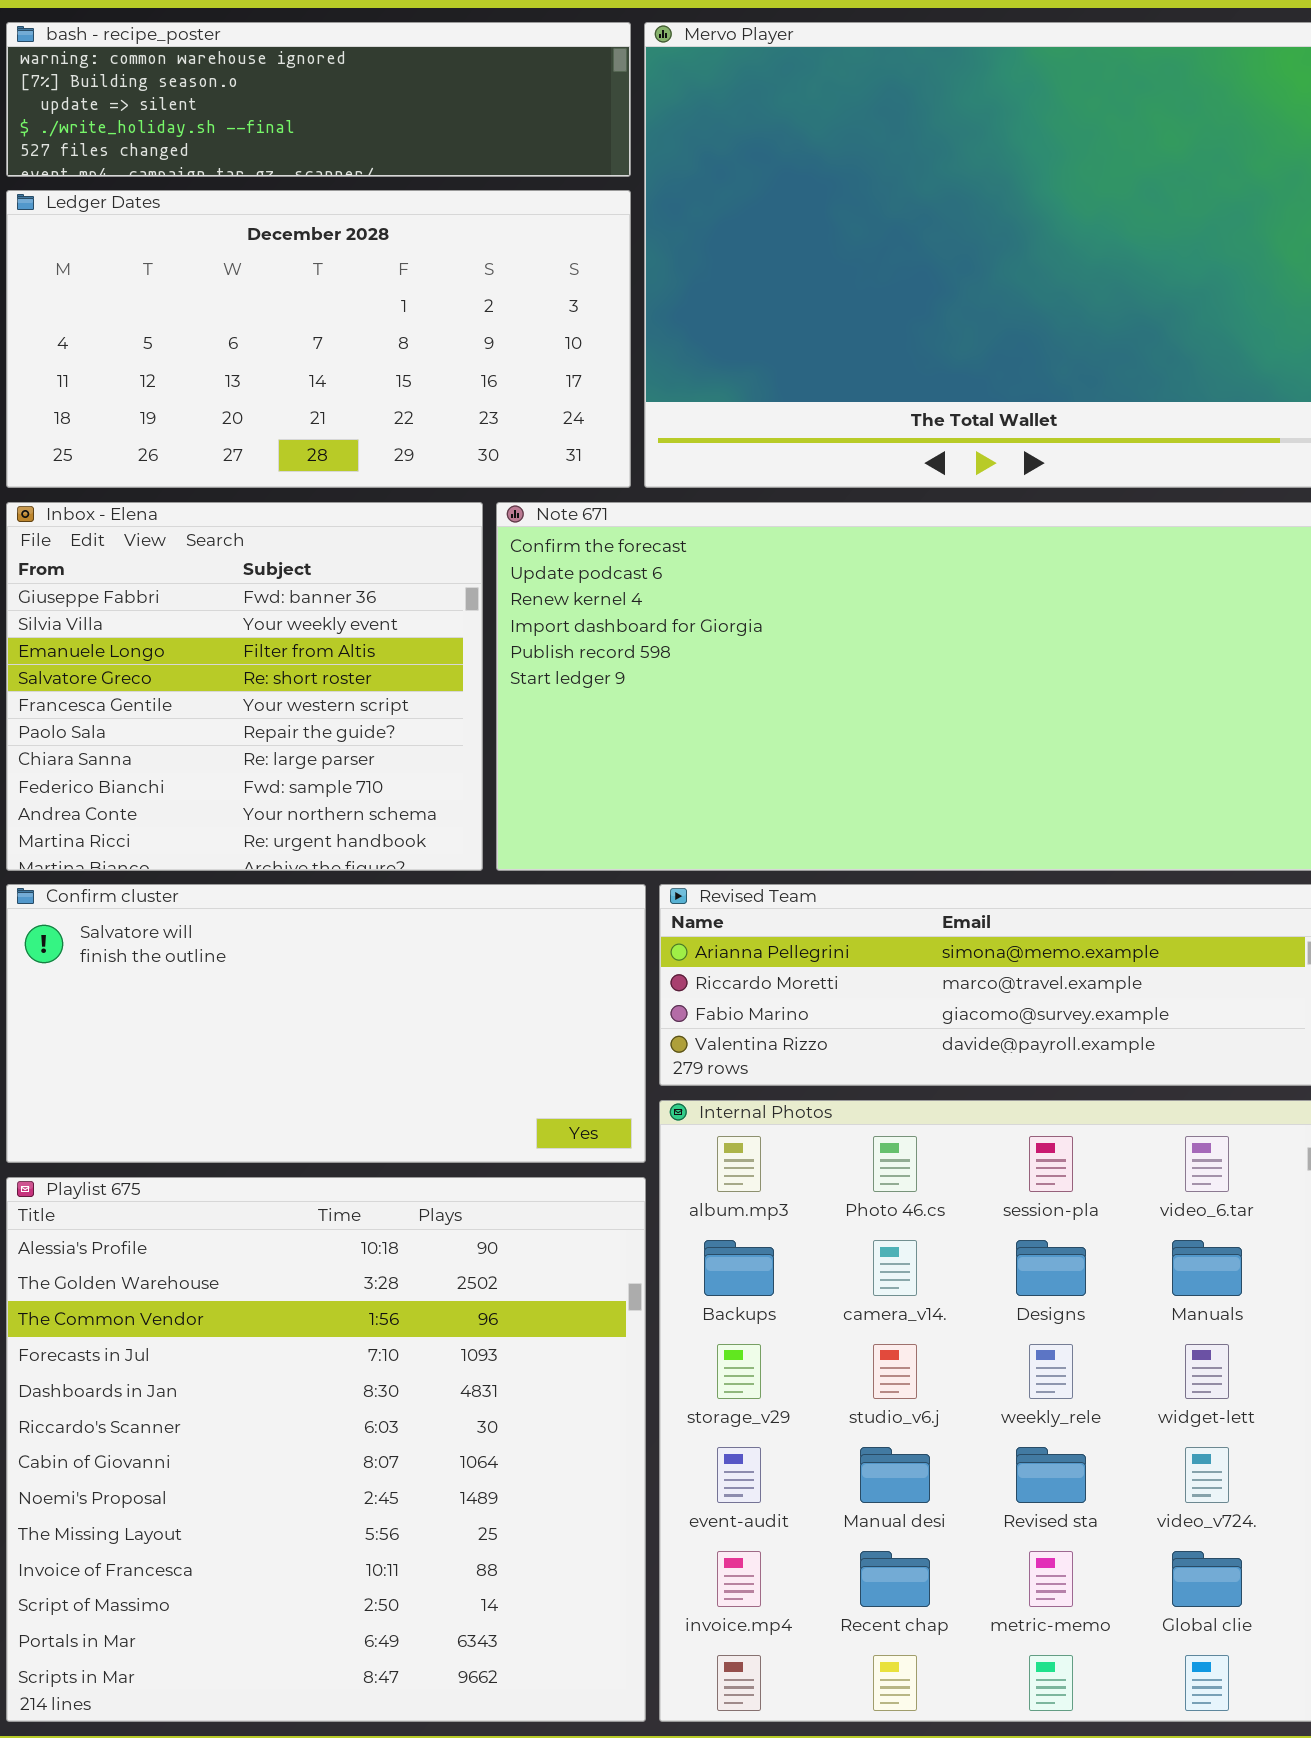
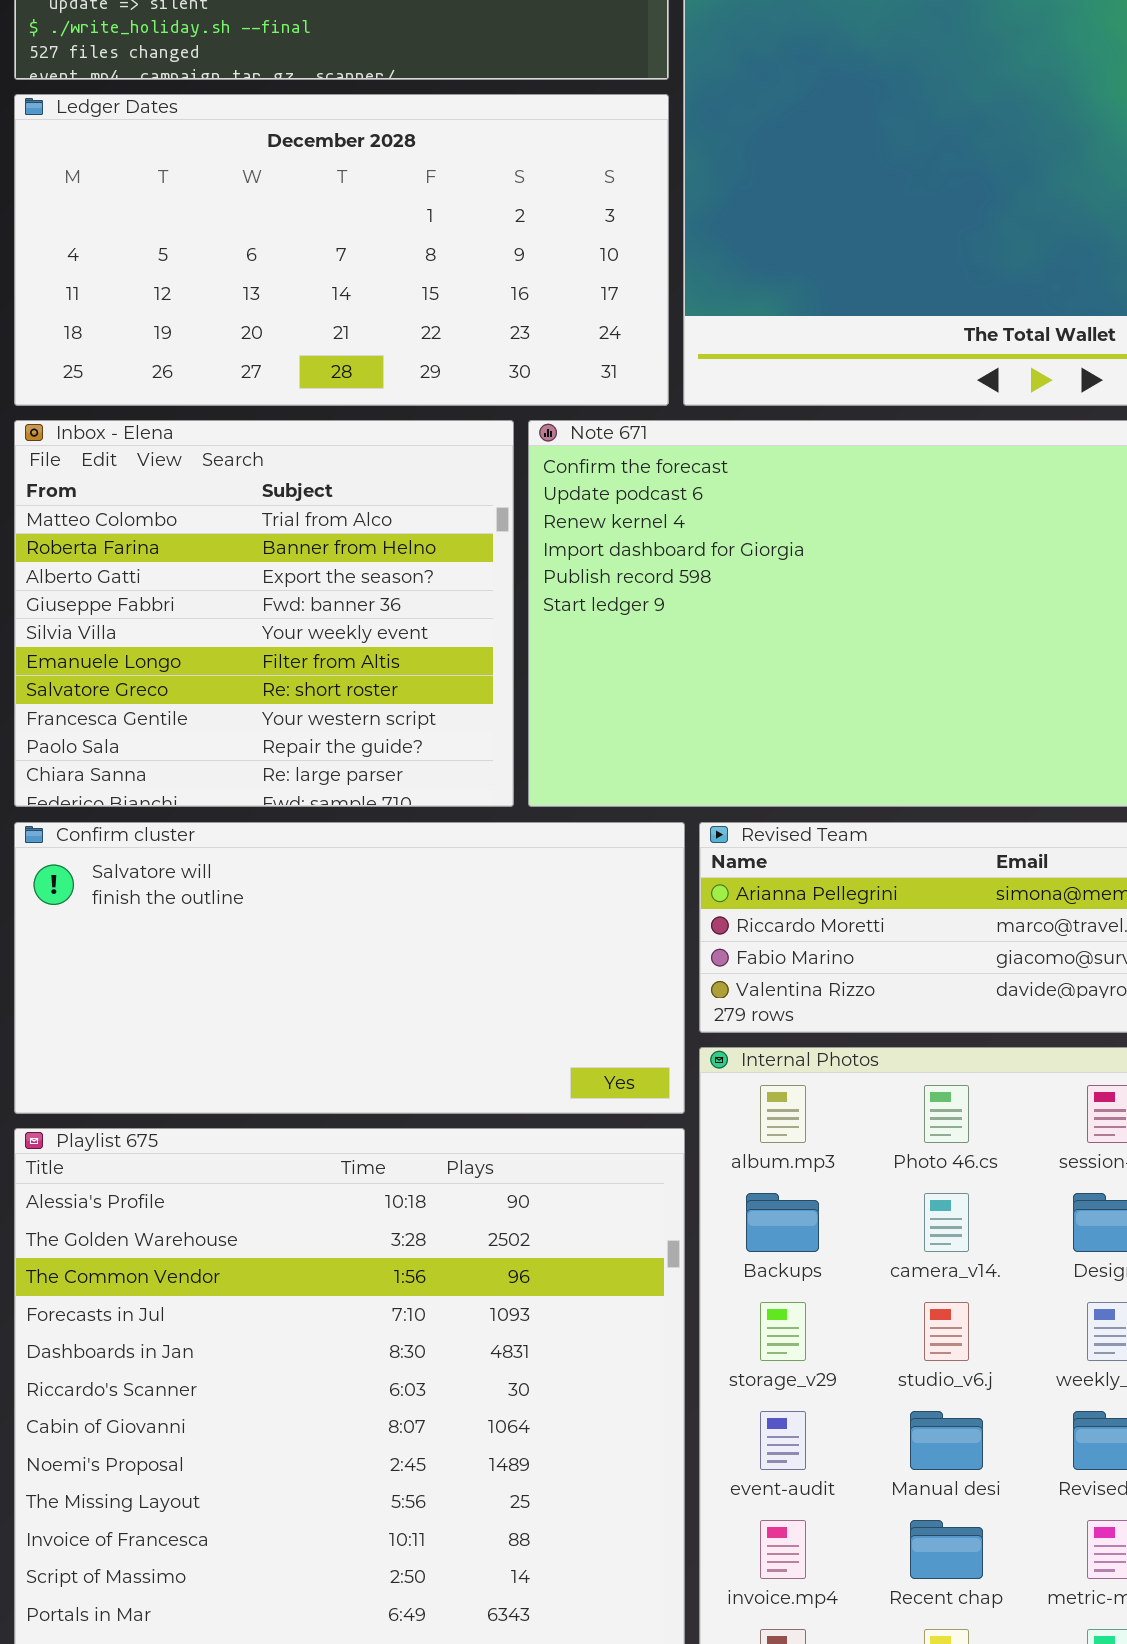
Inbox - Elena: [6,502,483,871] -> [14,420,514,807], scrolled up 3 rows

